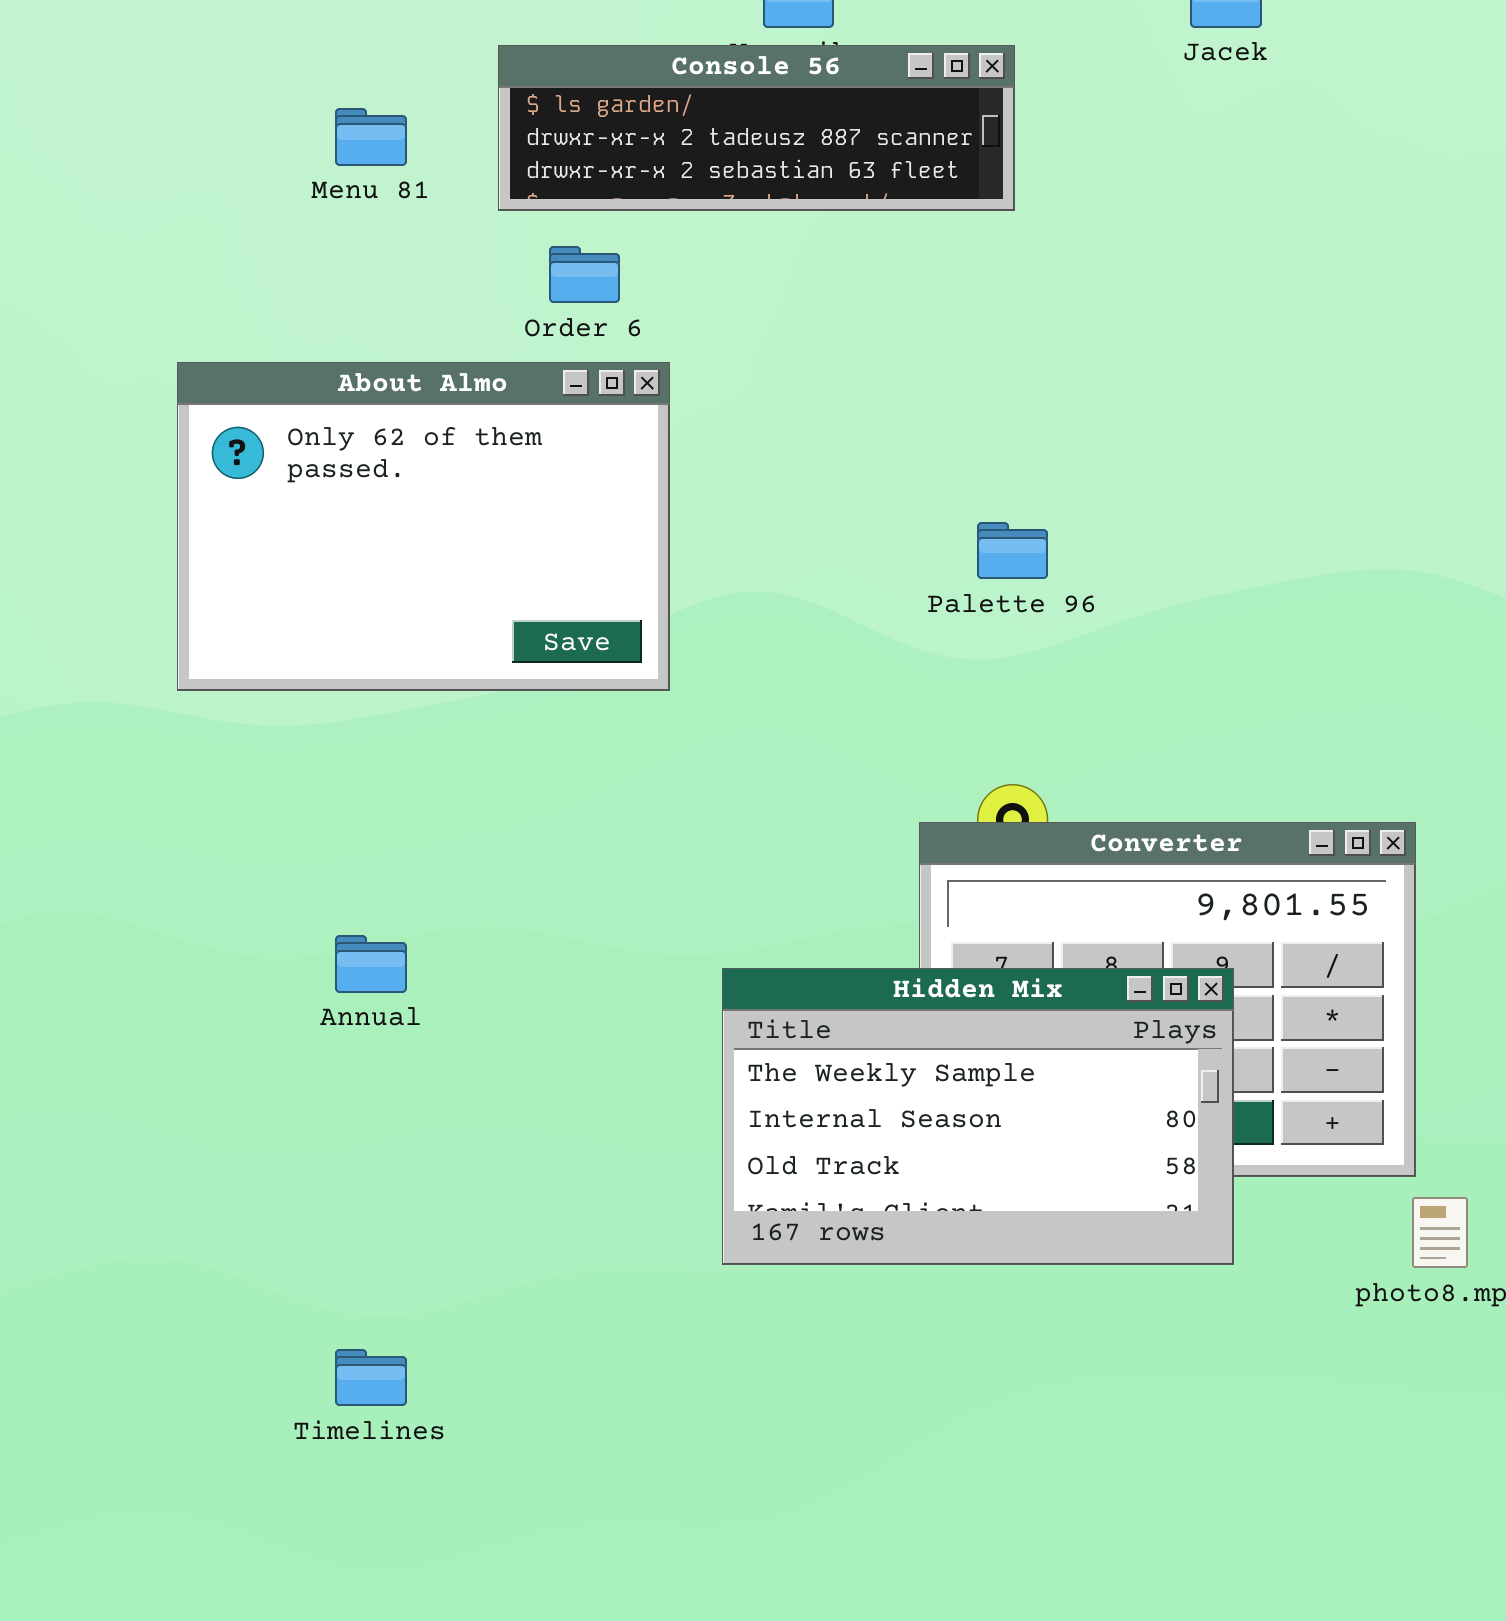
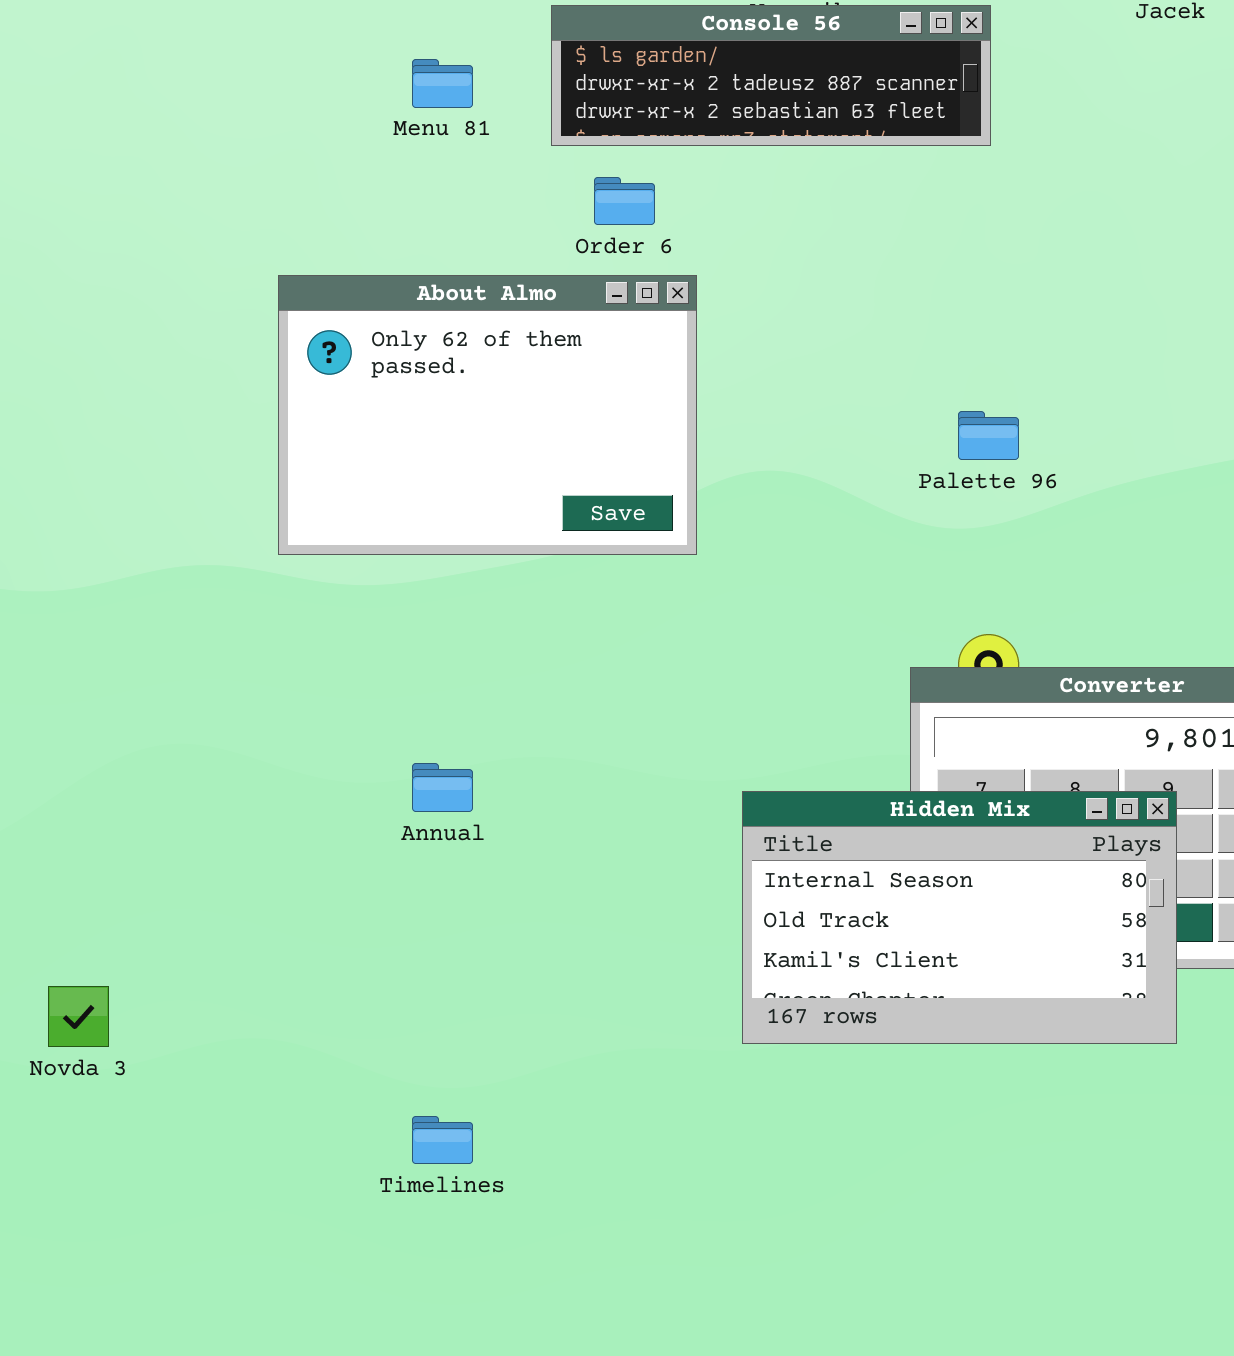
Hidden Mix: [722,968,1234,1265] -> [742,791,1177,1044], scrolled down 1 row

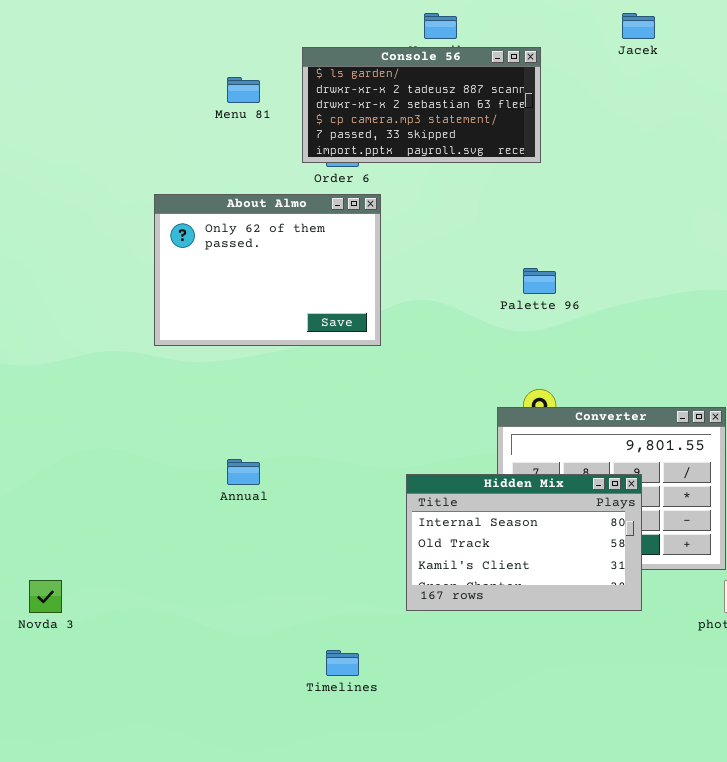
Console 56: [551,5,991,146] -> [302,47,541,163], resized
Timelines: [412,1116,473,1164] -> [326,650,359,676], moved

